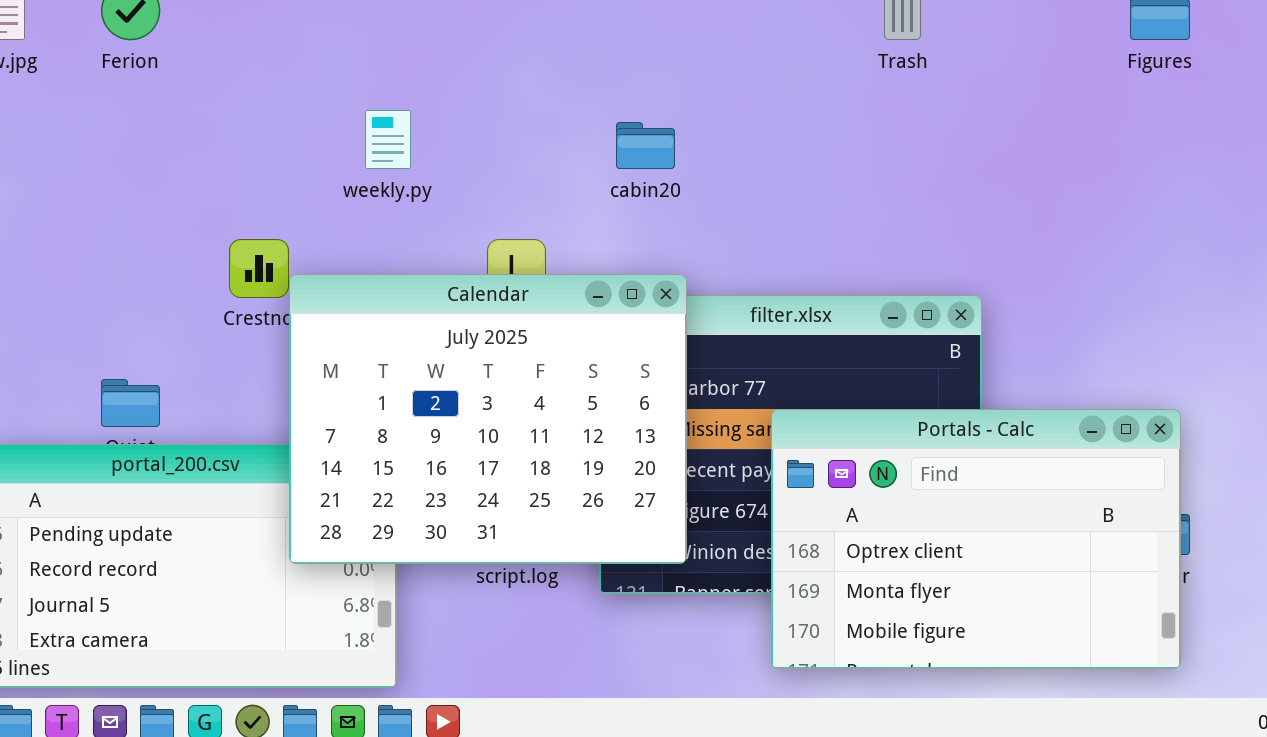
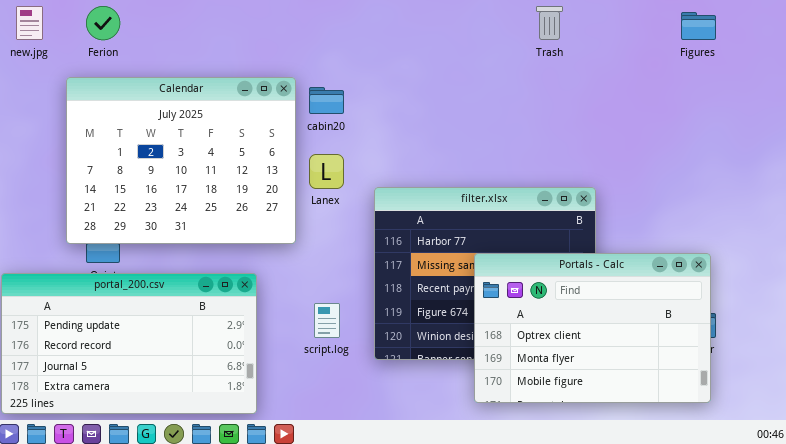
cabin20: [616,122,675,169] -> [309,87,344,114], moved
Calendar: [289,274,687,564] -> [66,77,296,244], moved

